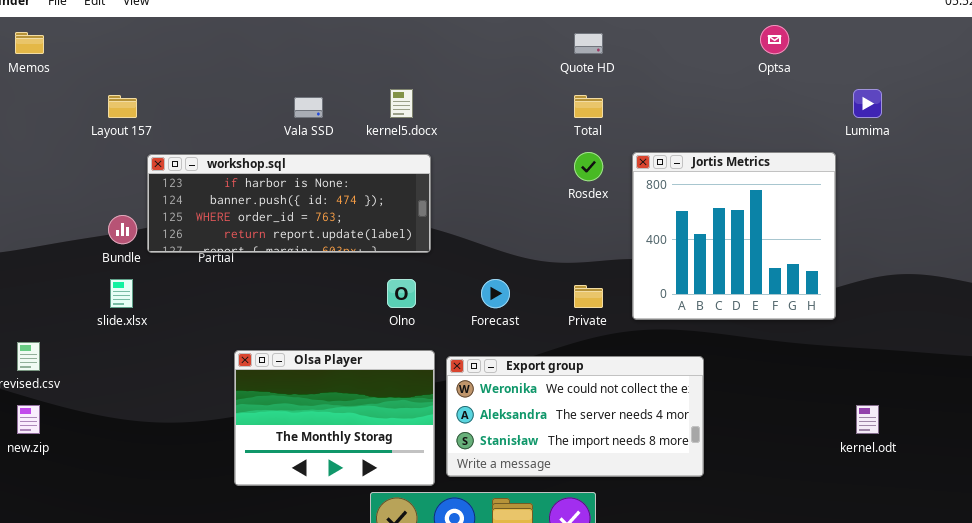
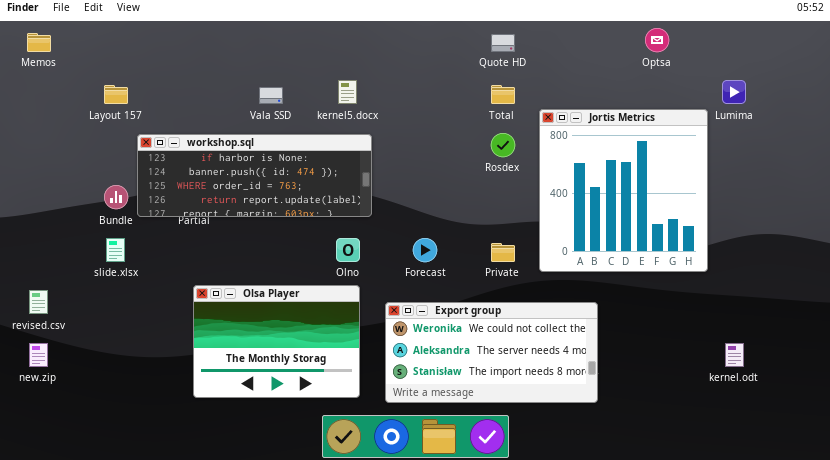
Jortis Metrics: [632,152,836,320] -> [539,109,708,272], resized
Olsa Player: [234,350,435,486] -> [193,285,360,398], moved

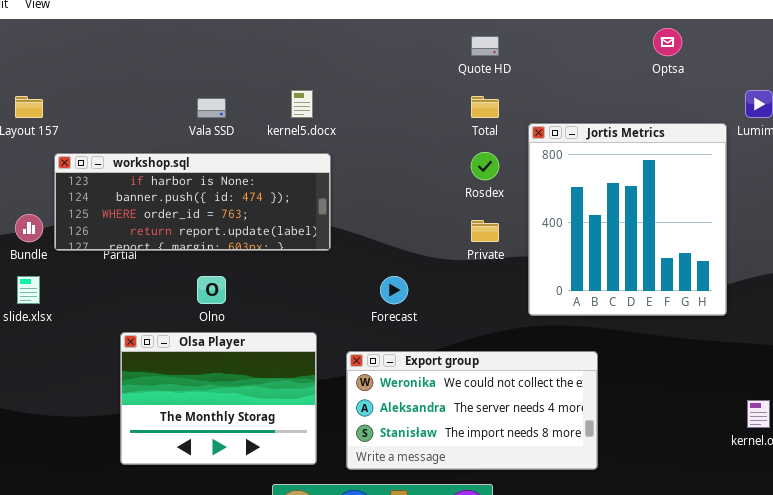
Olno: [336,238,360,262] -> [197,276,226,304], moved
Private: [491,243,515,262] -> [471,220,499,242], moved

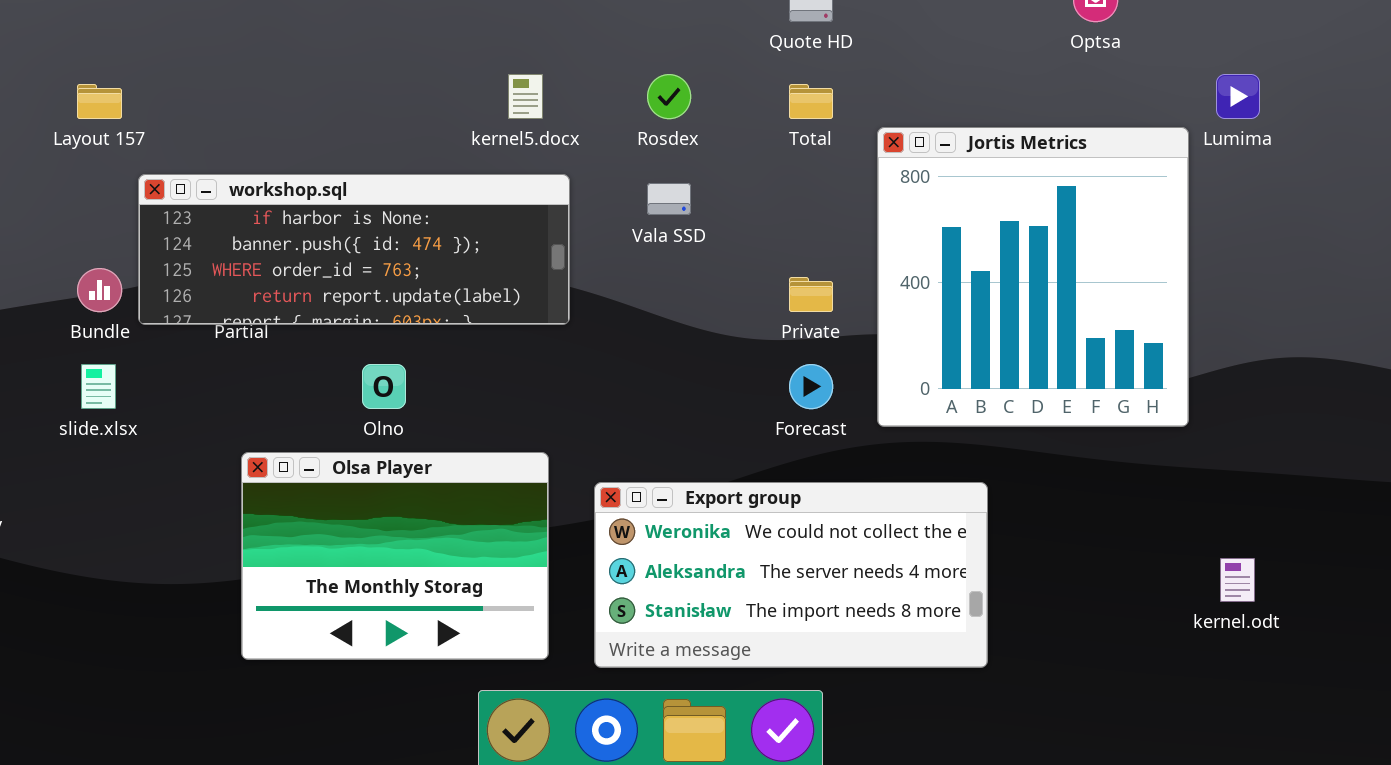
Vala SSD: [197,98,226,118] -> [647,183,691,215], moved
Rosdex: [471,152,499,180] -> [647,74,691,119], moved
Forecast: [380,276,408,304] -> [789,364,833,409], moved

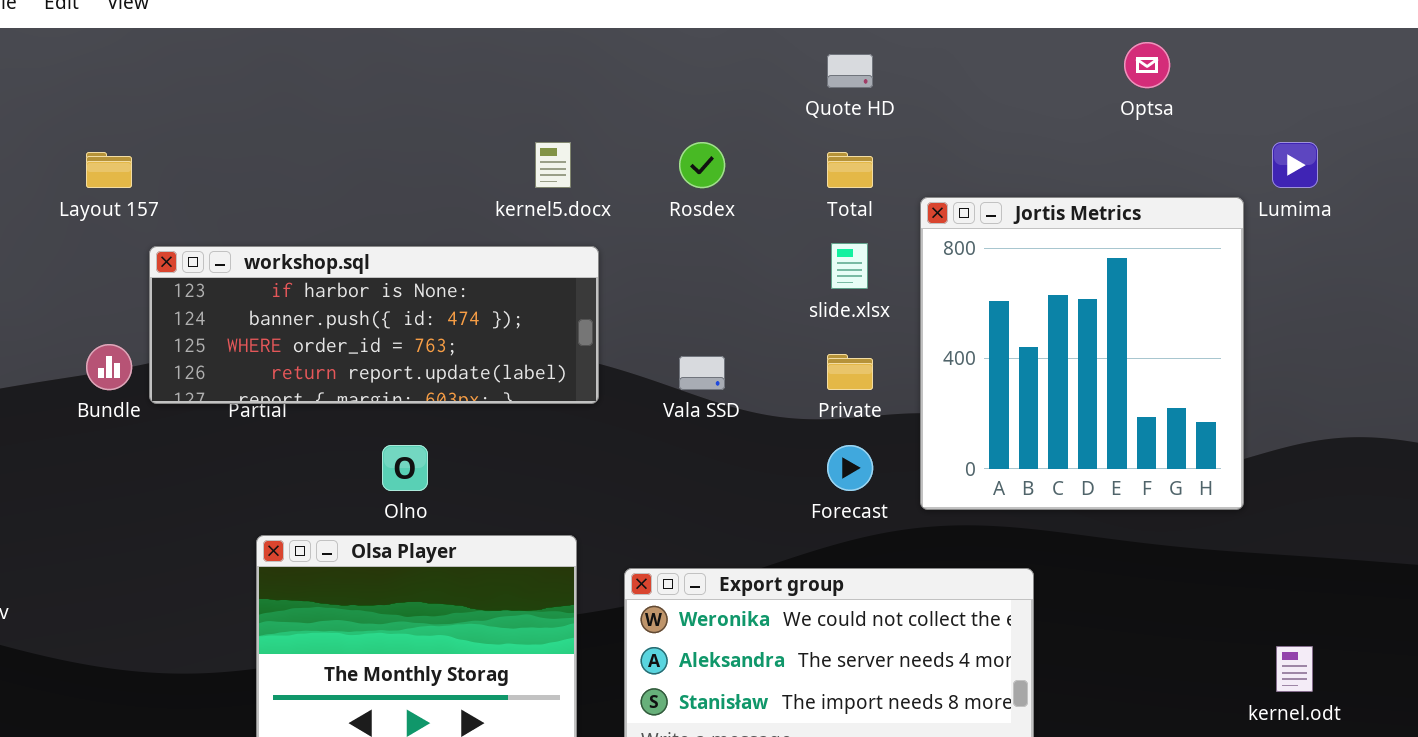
Vala SSD: [647,183,691,215] -> [679,356,725,390], moved
slide.xlsx: [81,364,116,409] -> [831,243,868,289], moved

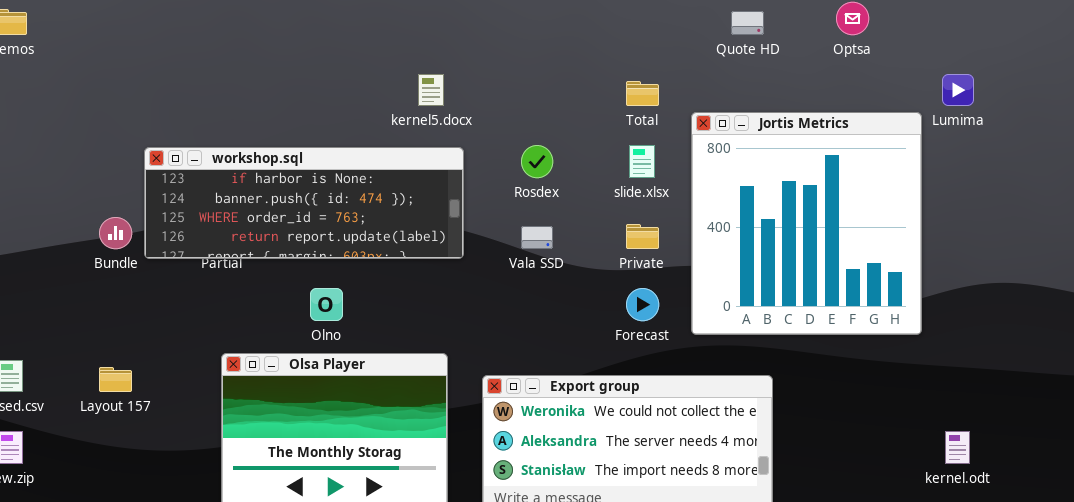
Quote HD: [827,54,873,88] -> [731,11,764,35], moved
Rosdex: [679,142,725,188] -> [521,145,553,178], moved
Layout 157: [86,152,132,188] -> [99,367,132,392], moved

